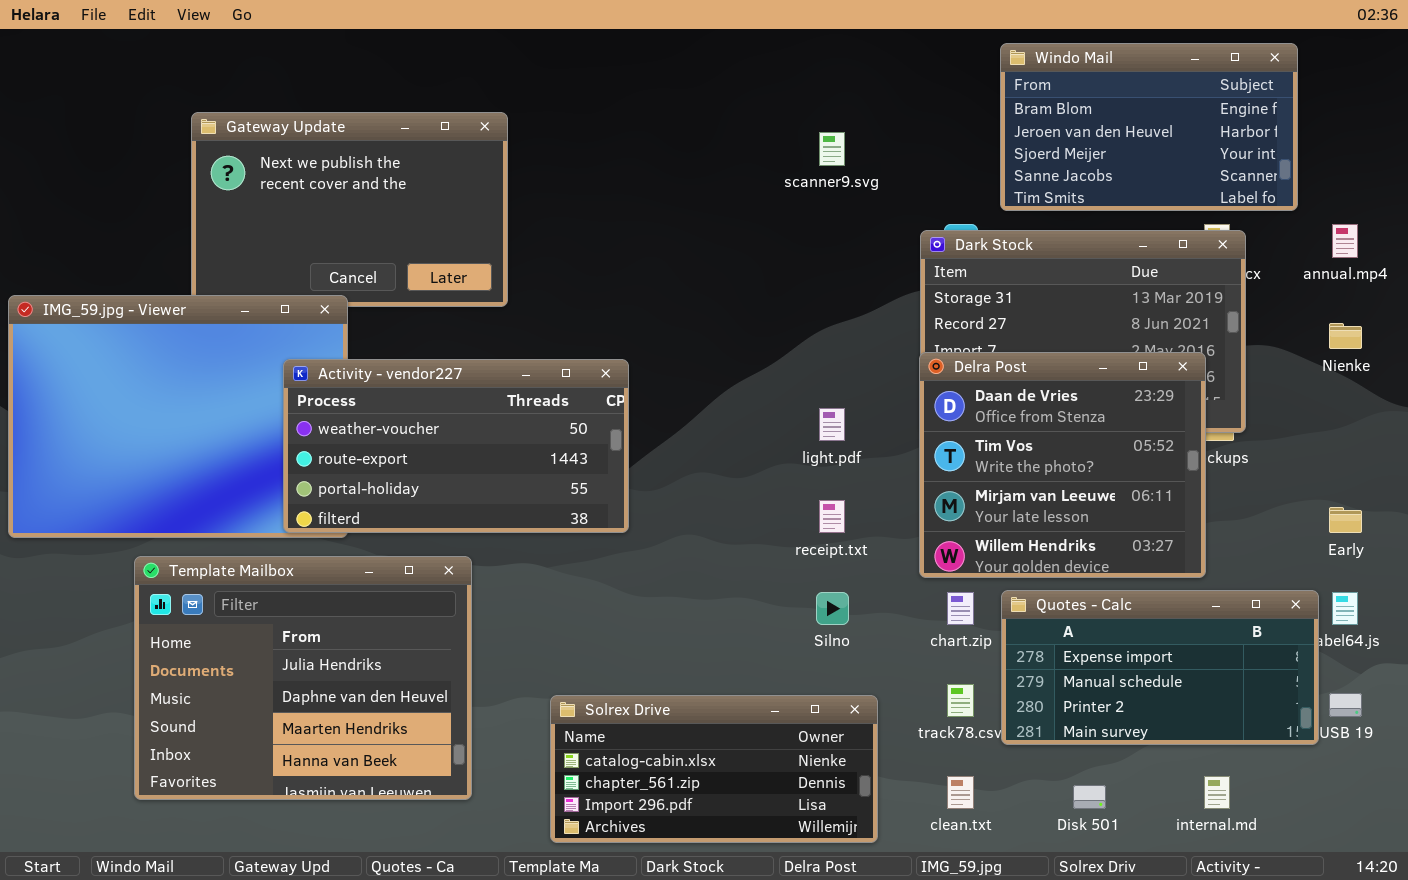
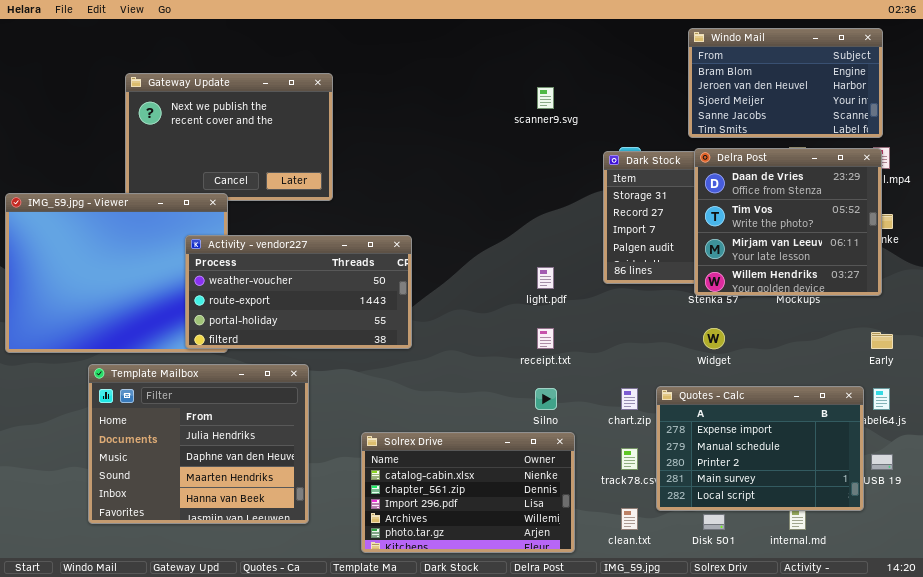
Windo Mail: [1000,43,1298,211] -> [688,28,883,138], moved
Delra Post: [919,352,1206,578] -> [694,148,882,296], moved
Quotes - Calc: [1001,590,1319,745] -> [656,386,864,511], resized
Solrex Drive: [550,695,878,843] -> [361,432,575,553], resized

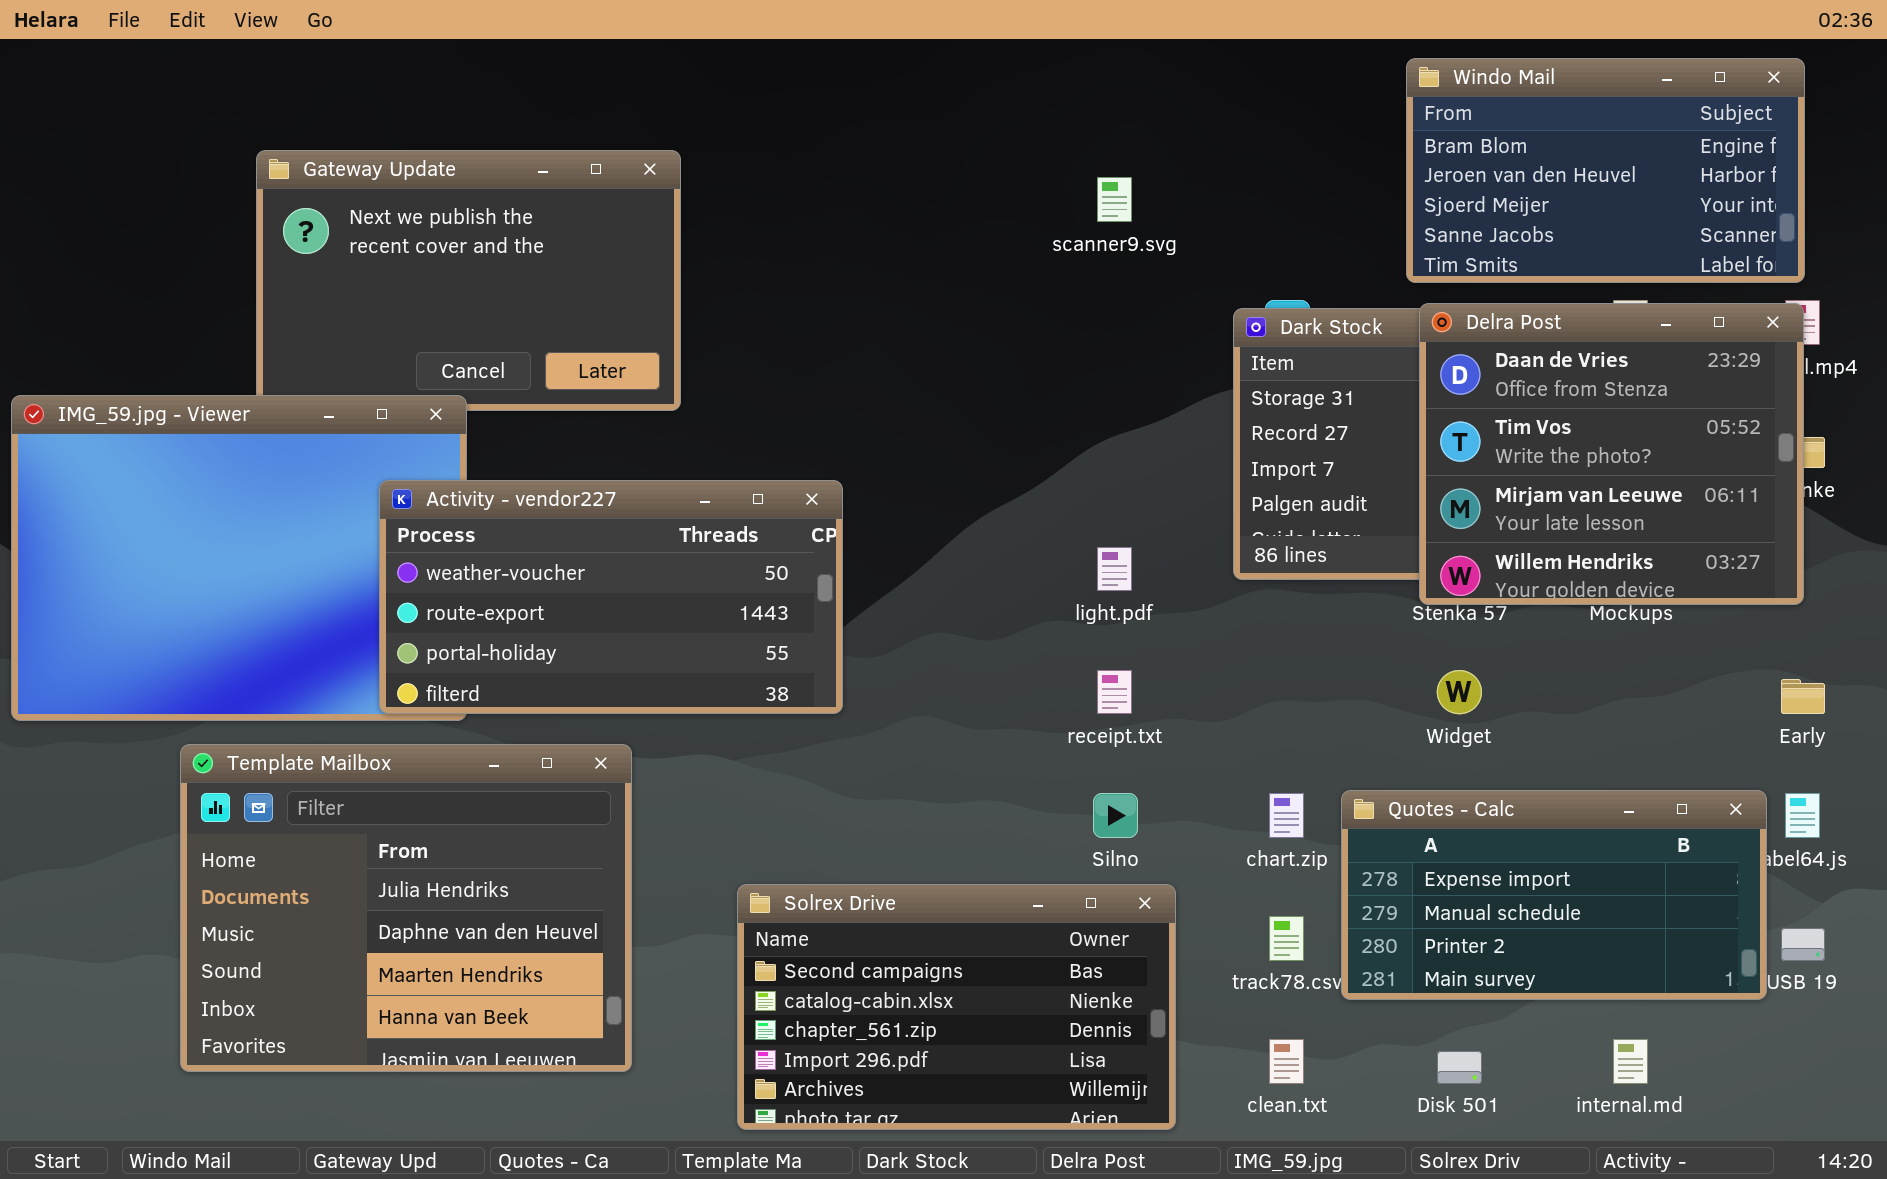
Quotes - Calc: [656,386,864,511] -> [1341,790,1767,1000], resized
Solrex Drive: [361,432,575,553] -> [737,884,1176,1130], scrolled up 1 row

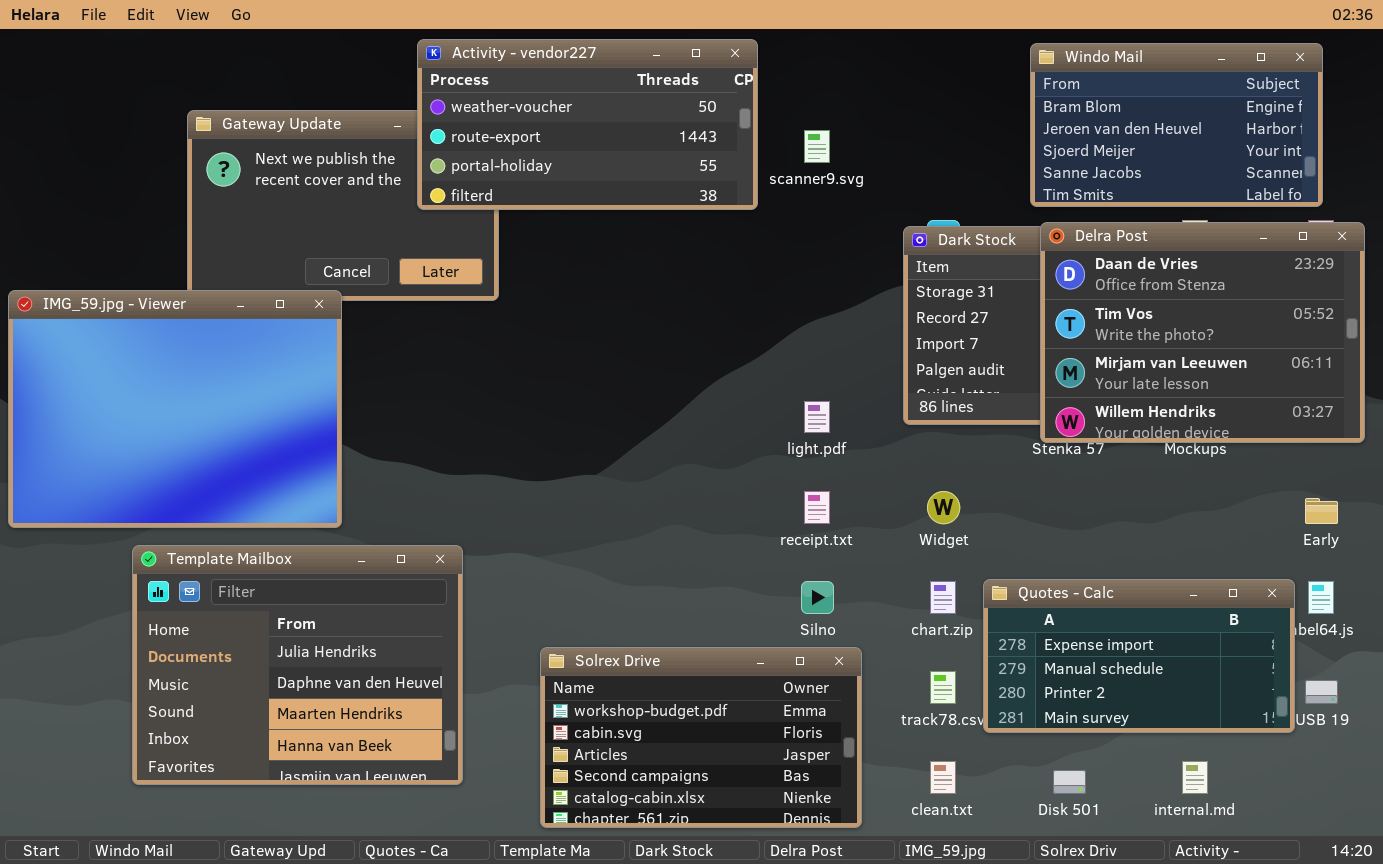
Delra Post: [1419,303,1804,605] -> [1040,222,1365,443], resized
Activity - vendor227: [379,480,843,714] -> [417,39,758,210], moved
Widget: [1437,670,1482,714] -> [927,491,960,524], moved
Solrex Drive: [737,884,1176,1130] -> [540,647,862,828], scrolled up 3 rows

